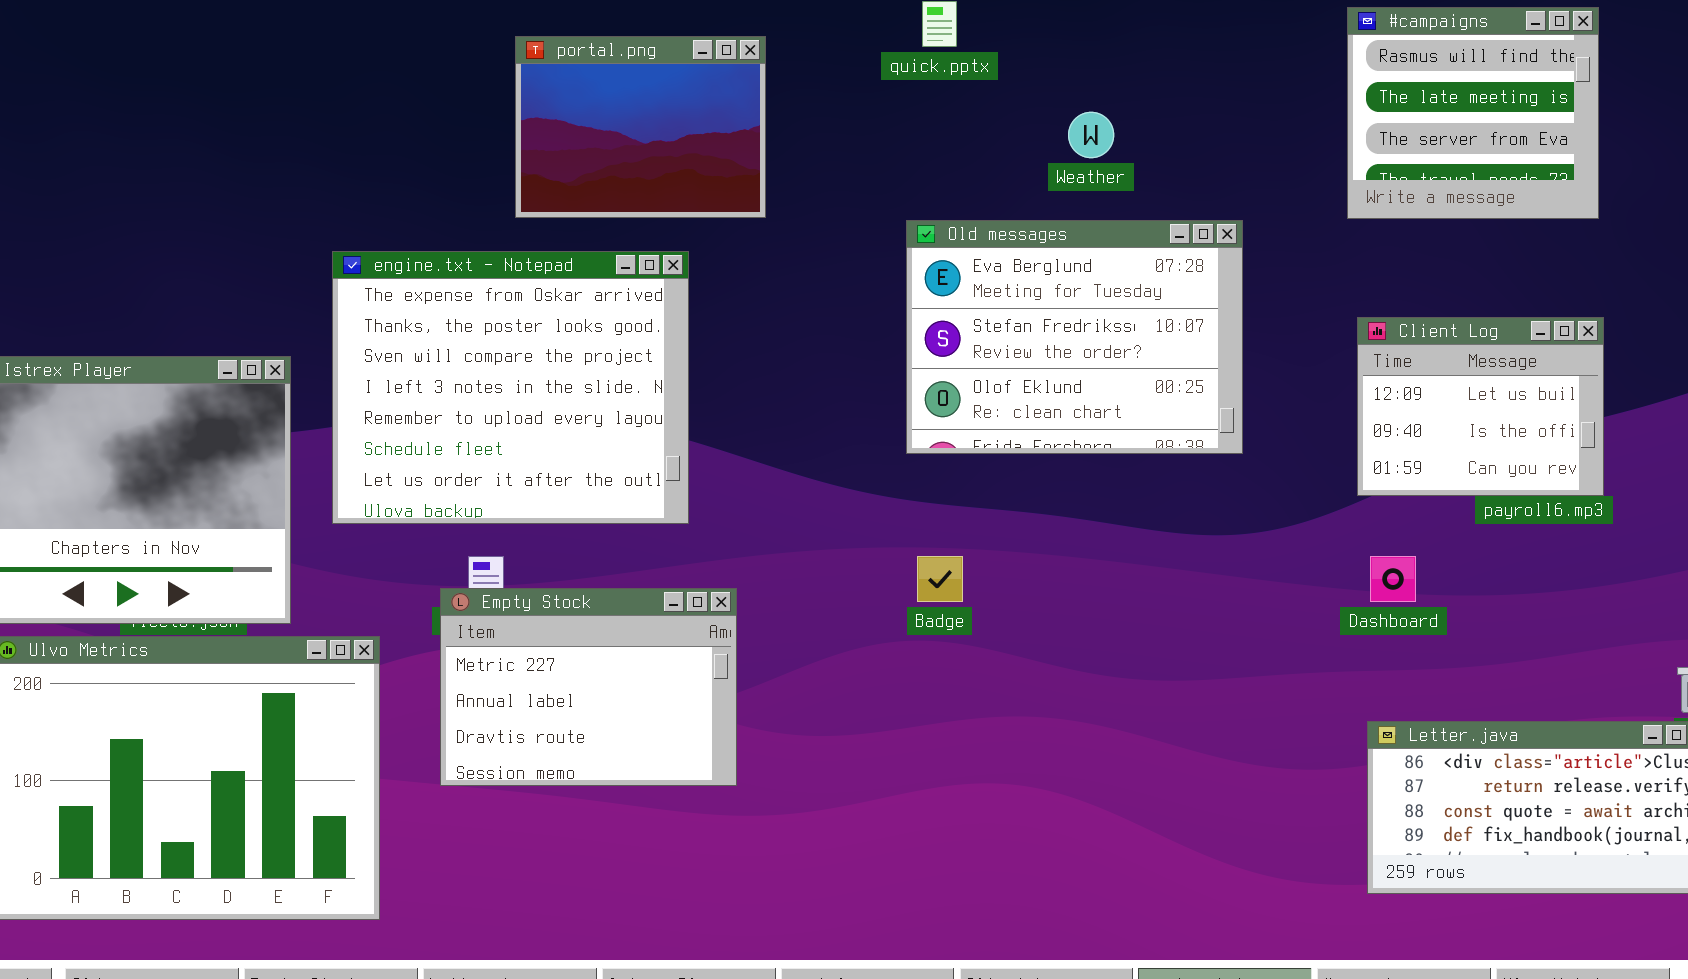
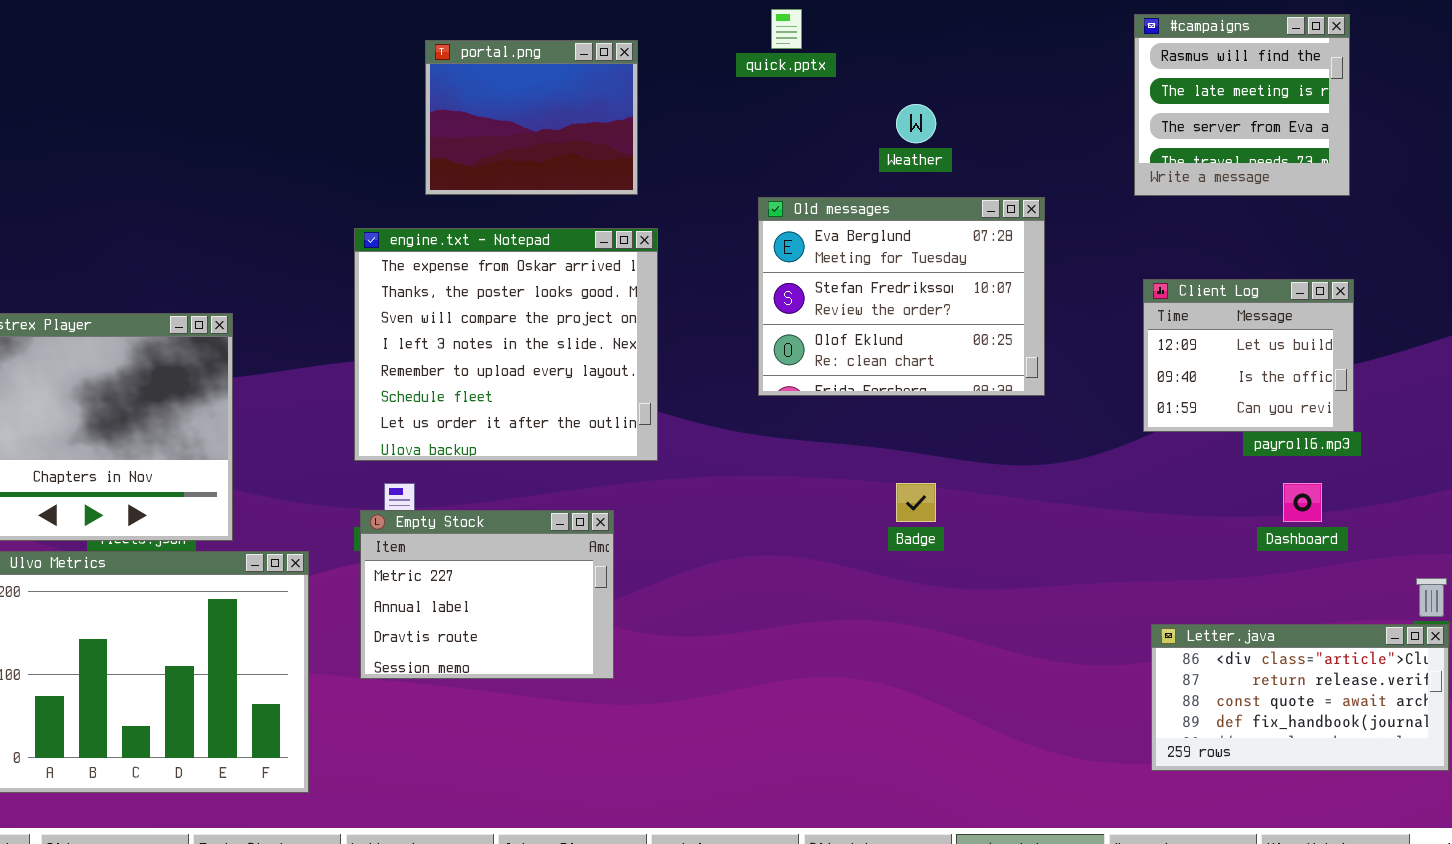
engine.txt - Notepad: [332,251,689,524] -> [354,228,658,461], moved
Badge: [917,556,963,602] -> [896,483,936,522], moved
Dashboard: [1370,556,1416,602] -> [1283,483,1322,522], moved

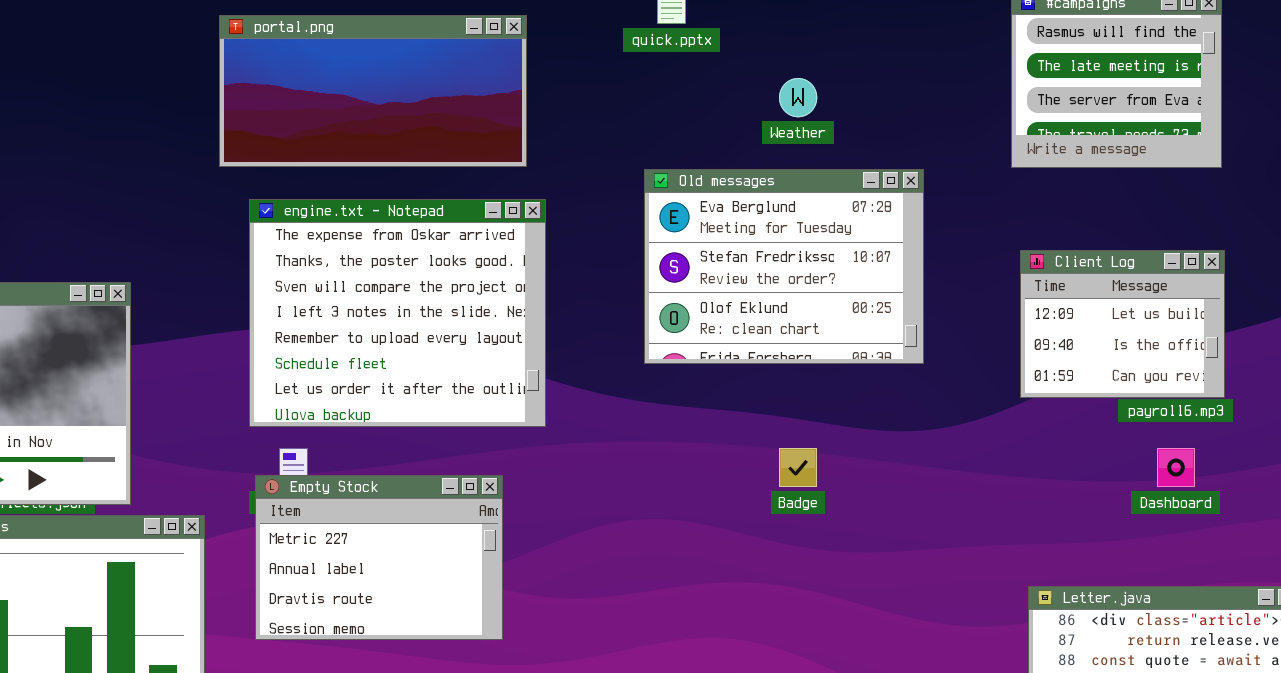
portal.png: [425,40,638,195] -> [219,15,527,167], resized

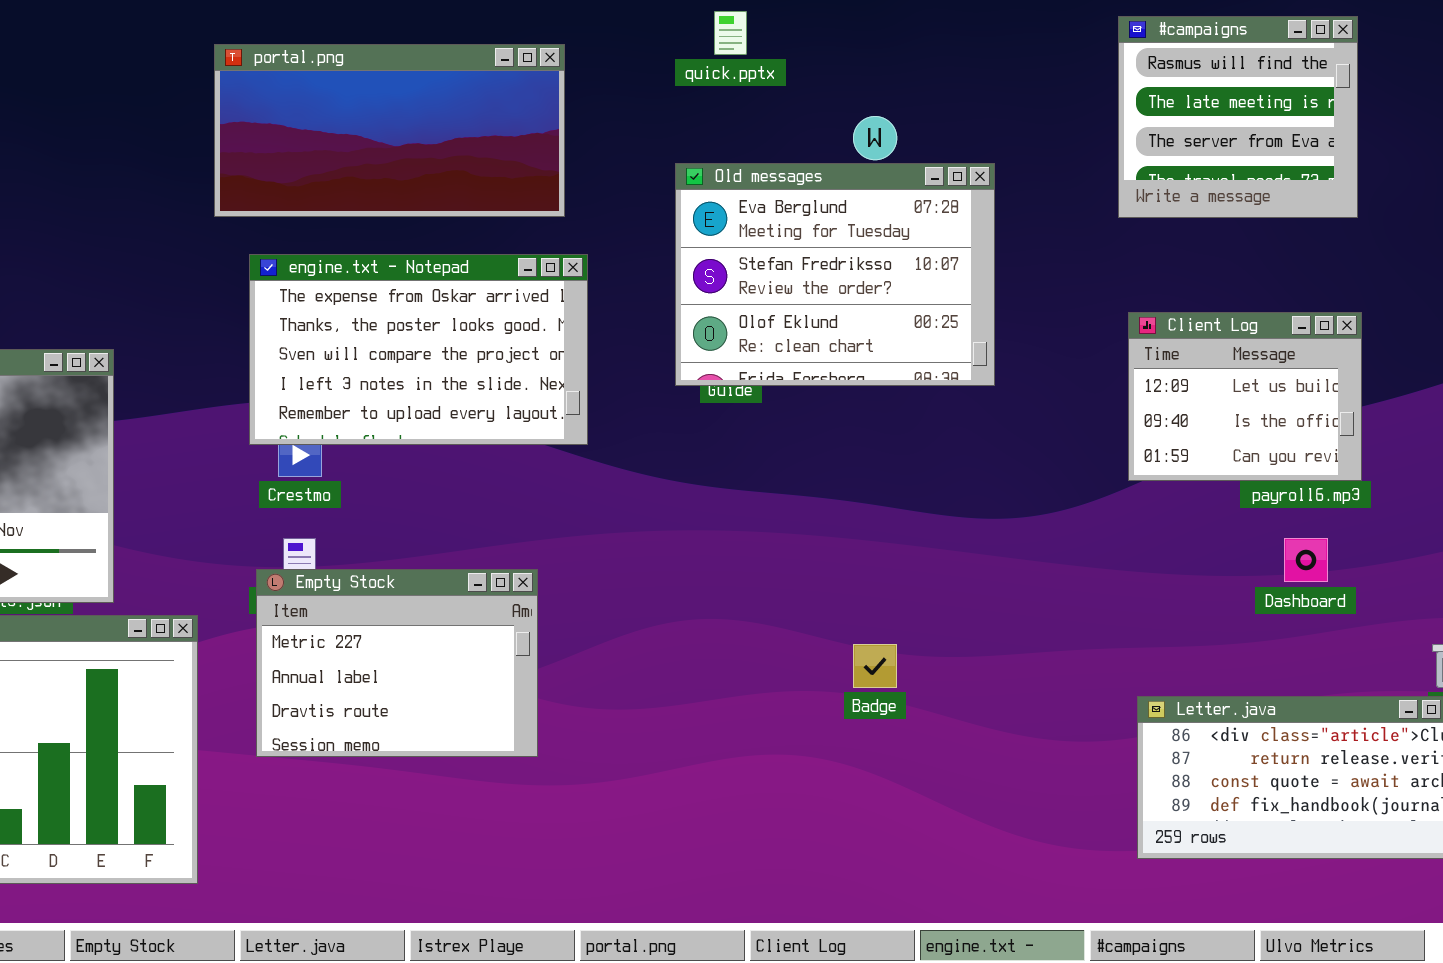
Old messages: [644,169,924,364] -> [675,163,995,386], moved
engine.txt - Notepad: [249,199,546,427] -> [249,254,588,445], resized
Badge: [779,448,817,487] -> [853,644,897,688], moved

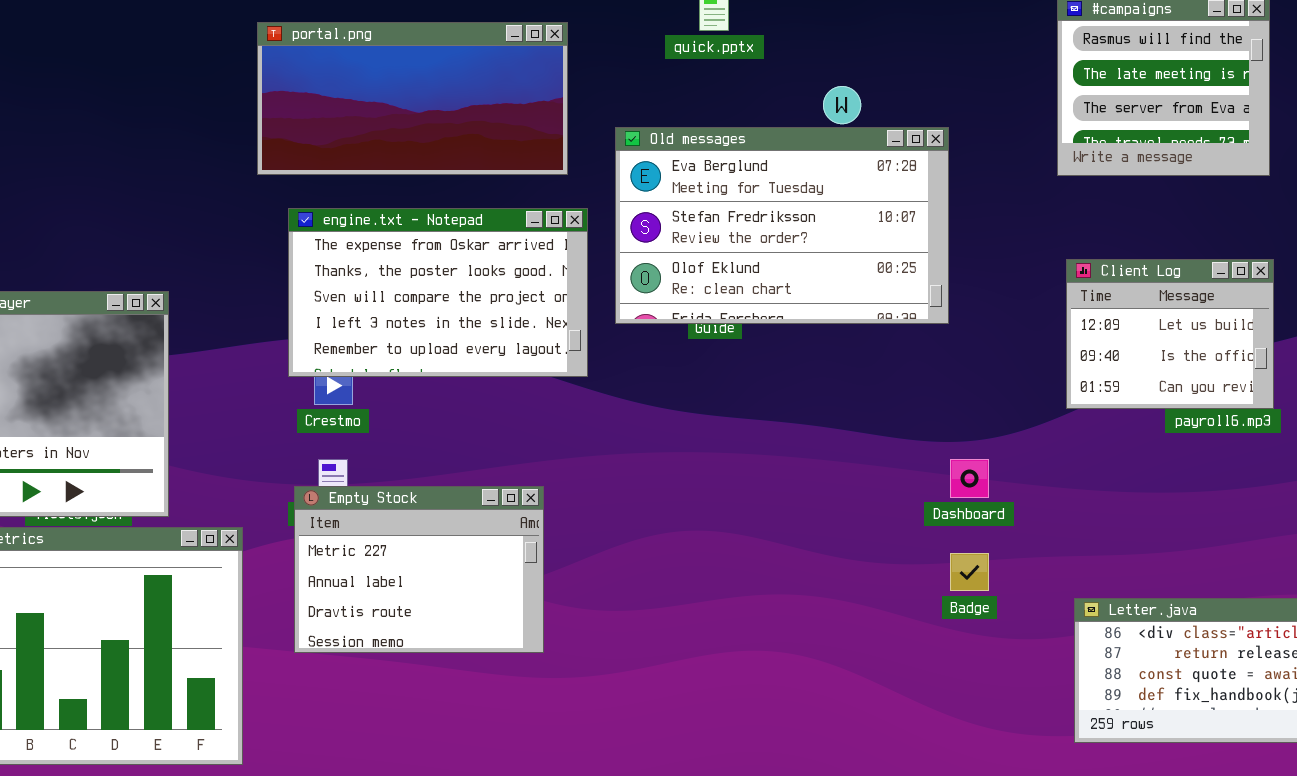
Old messages: [675,163,995,386] -> [615,127,949,324], resized
Dashboard: [1284,538,1328,582] -> [950,459,989,498], moved
Badge: [853,644,897,688] -> [950,553,989,591], moved

